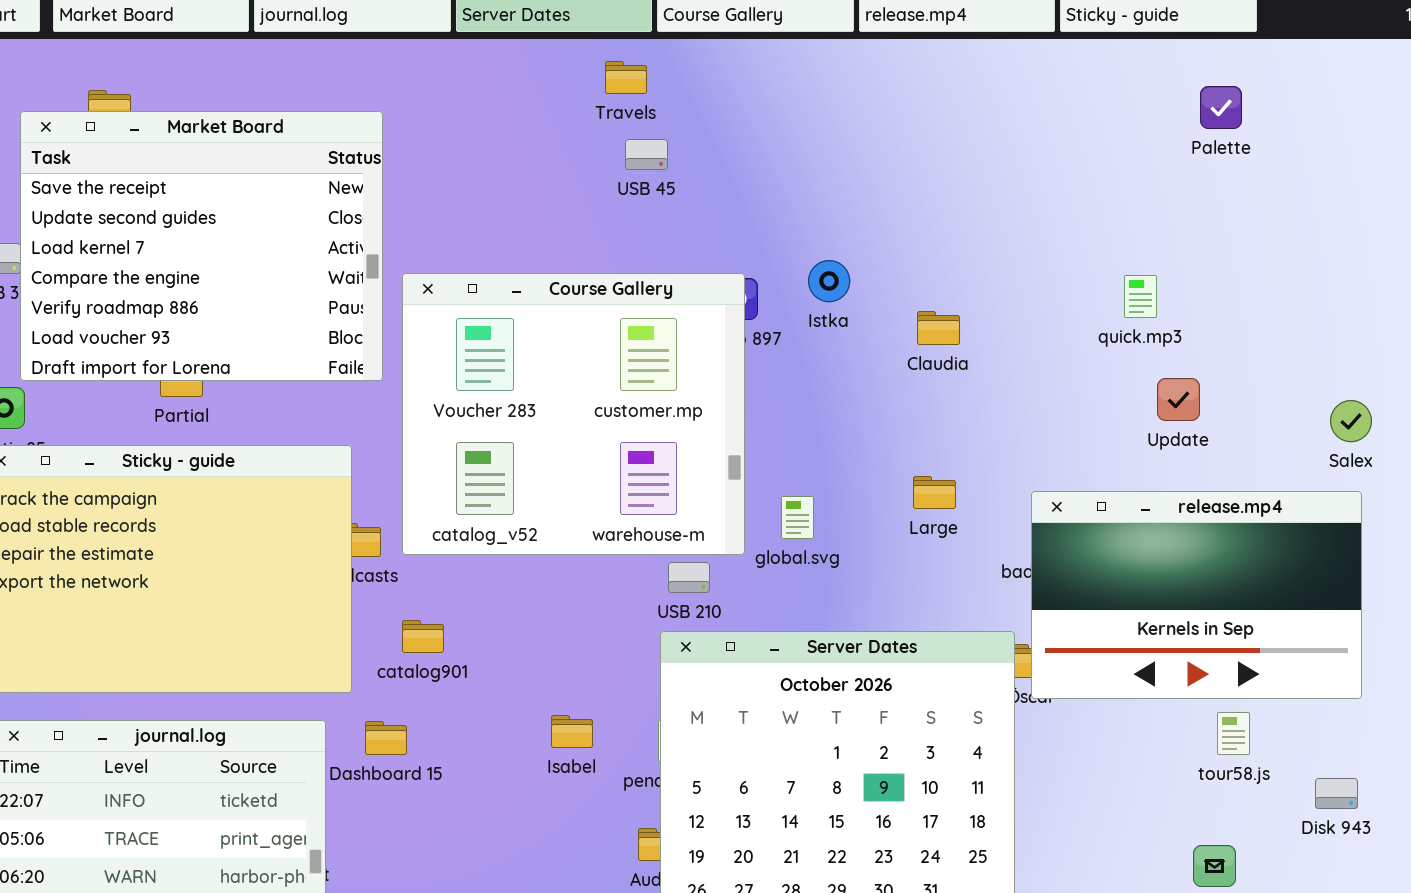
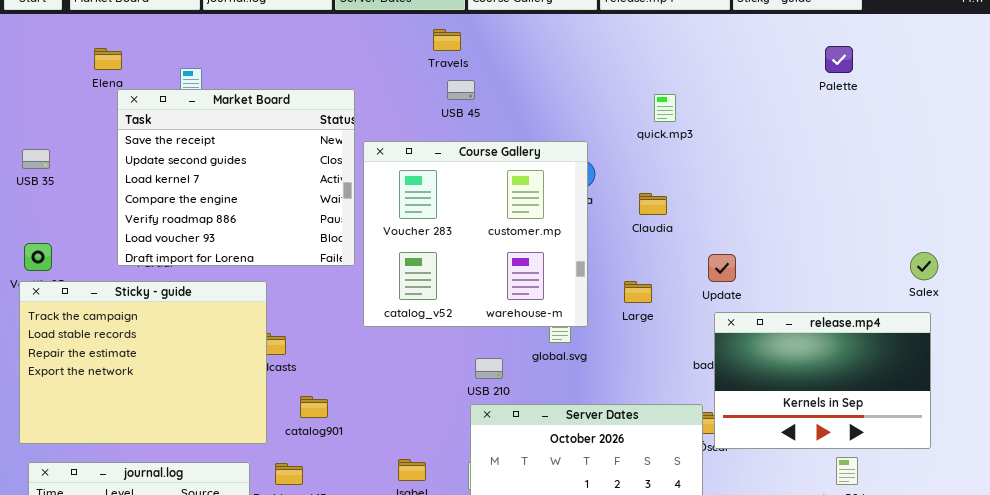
Market Board: [20,111,383,381] -> [117,89,355,266], moved
Course Gallery: [402,273,745,555] -> [363,141,588,327], moved
quick.mp3: [1124,275,1157,318] -> [654,94,676,122], moved
Update: [1157,378,1200,421] -> [708,254,736,282], moved
Large: [913,476,956,509] -> [624,281,652,303], moved

